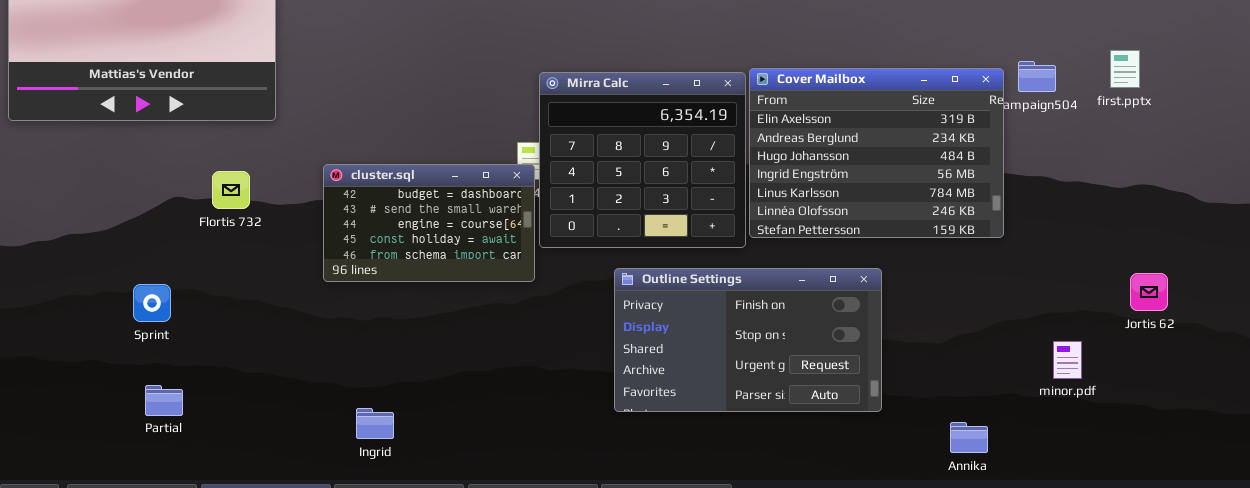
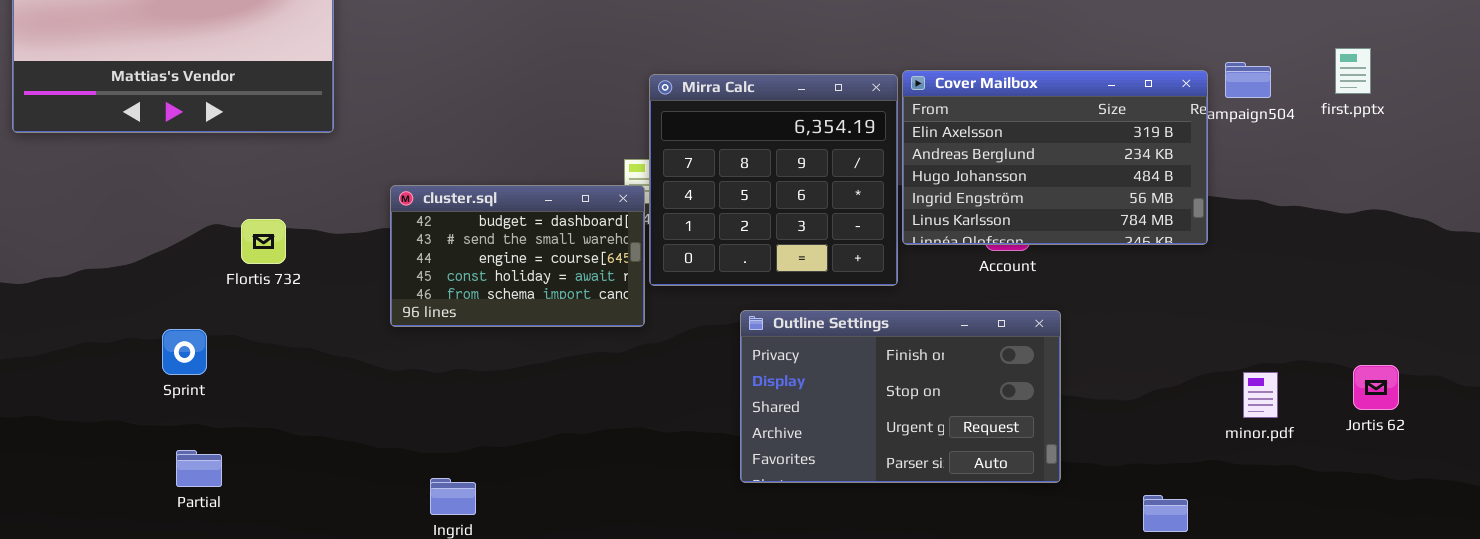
Cover Mailbox: [749,68,1004,238] -> [902,70,1208,245], resized
Flortis 732: [212,171,250,209] -> [241,219,286,264], moved
Jortis 62: [1130,273,1168,311] -> [1353,365,1399,410], moved
minor.pdf: [1053,341,1082,379] -> [1243,372,1278,418], moved

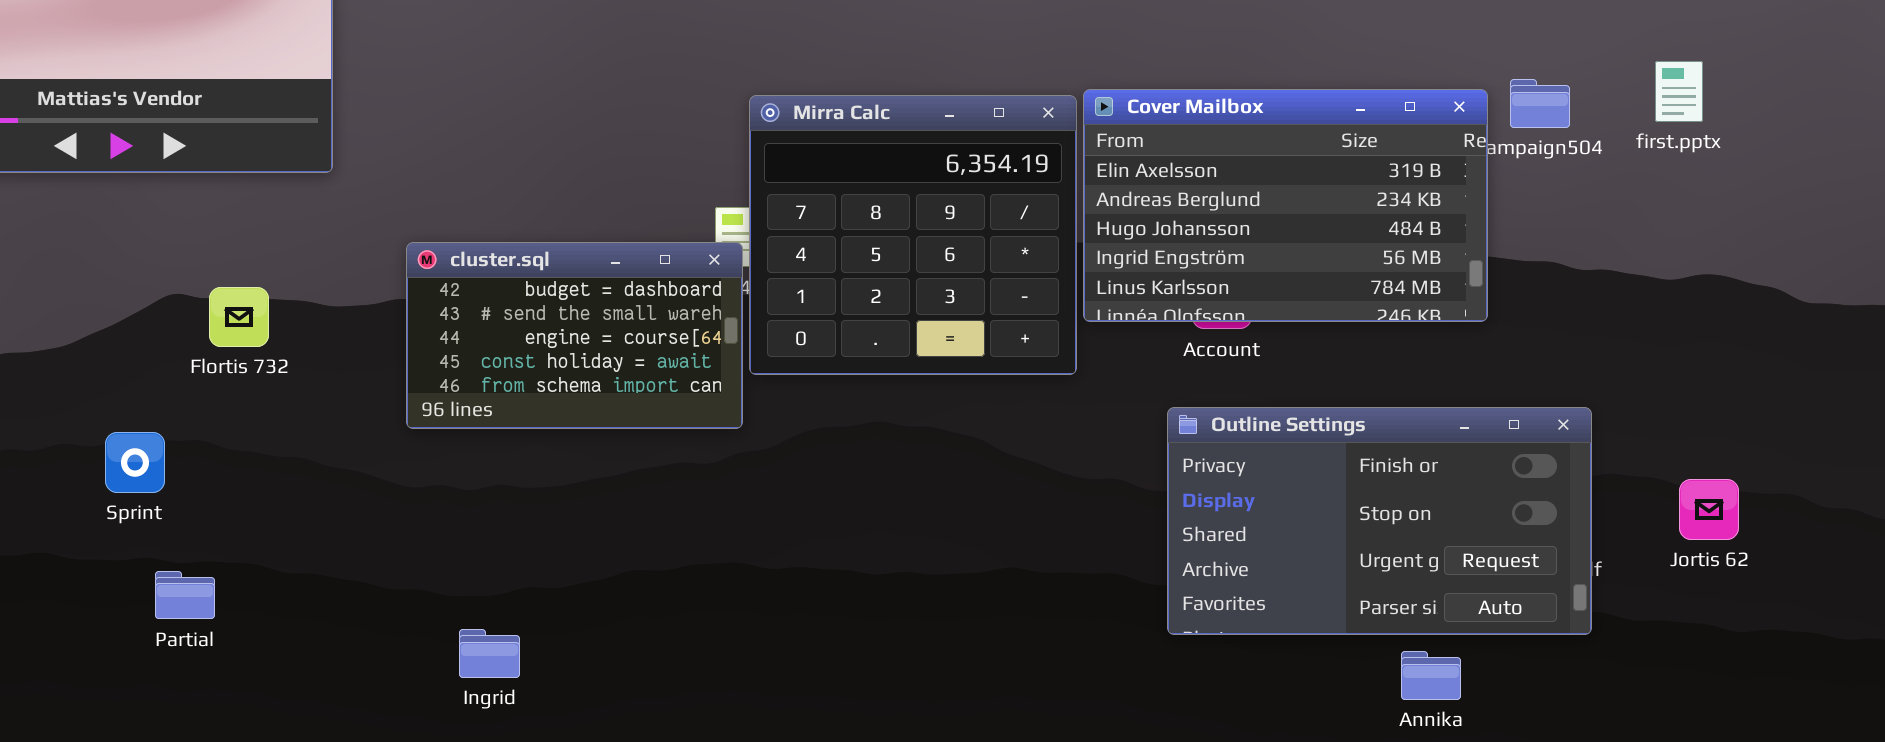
Outline Settings: [740,310,1061,483] -> [1167,407,1592,635], moved
Partial: [176,450,222,487] -> [155,571,215,619], moved

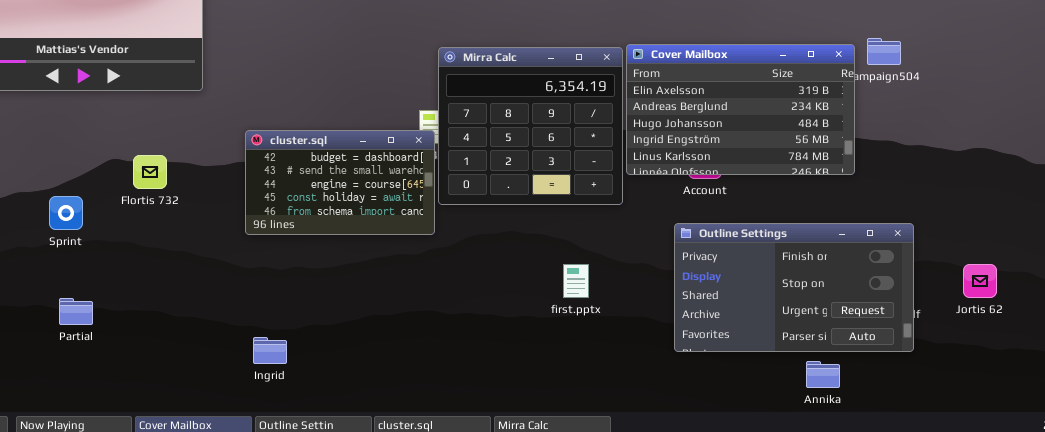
first.pptx: [1655,61,1703,122] -> [563,264,589,298], moved
Sprint: [105,432,165,493] -> [49,196,83,230], moved
Partial: [155,571,215,619] -> [59,298,93,325], moved
Ingrid: [459,629,520,678] -> [253,337,287,364], moved

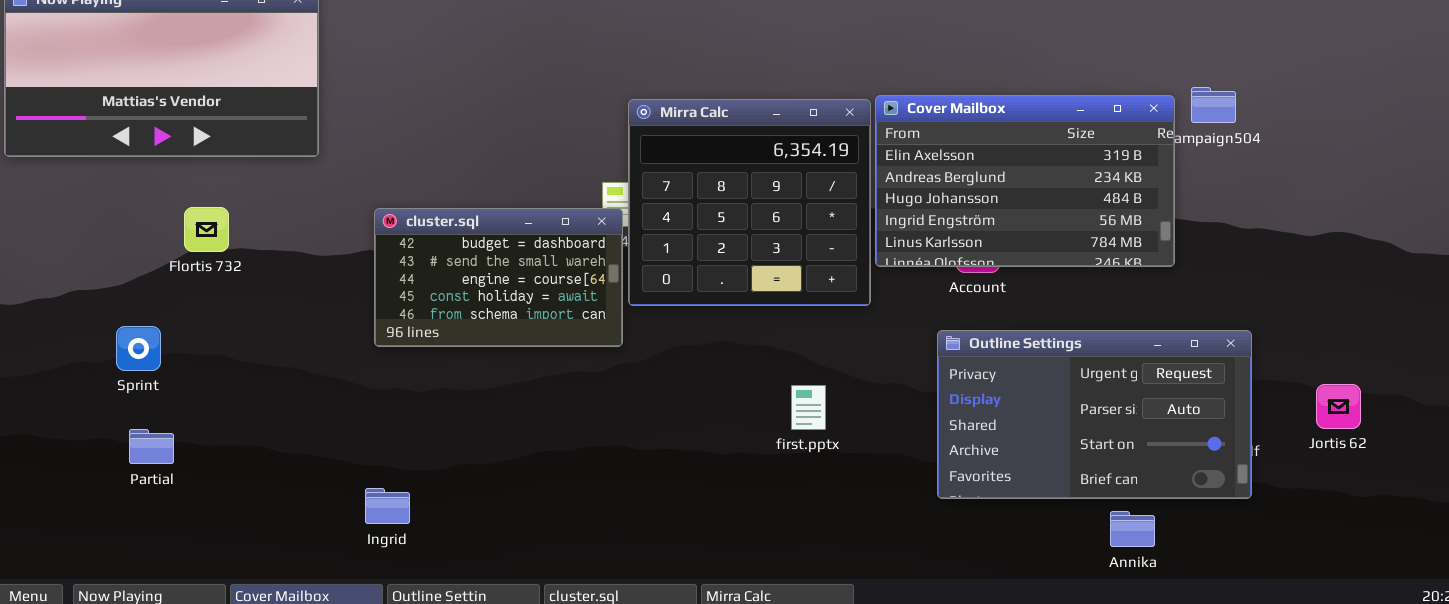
Flortis 732: [133,155,167,189] -> [184,207,229,252], moved
Sprint: [49,196,83,230] -> [116,326,161,371], moved
Outline Settings: [674,223,914,352] -> [937,330,1252,499], scrolled down 2 rows
Ingrid: [253,337,287,364] -> [365,488,410,524], moved

